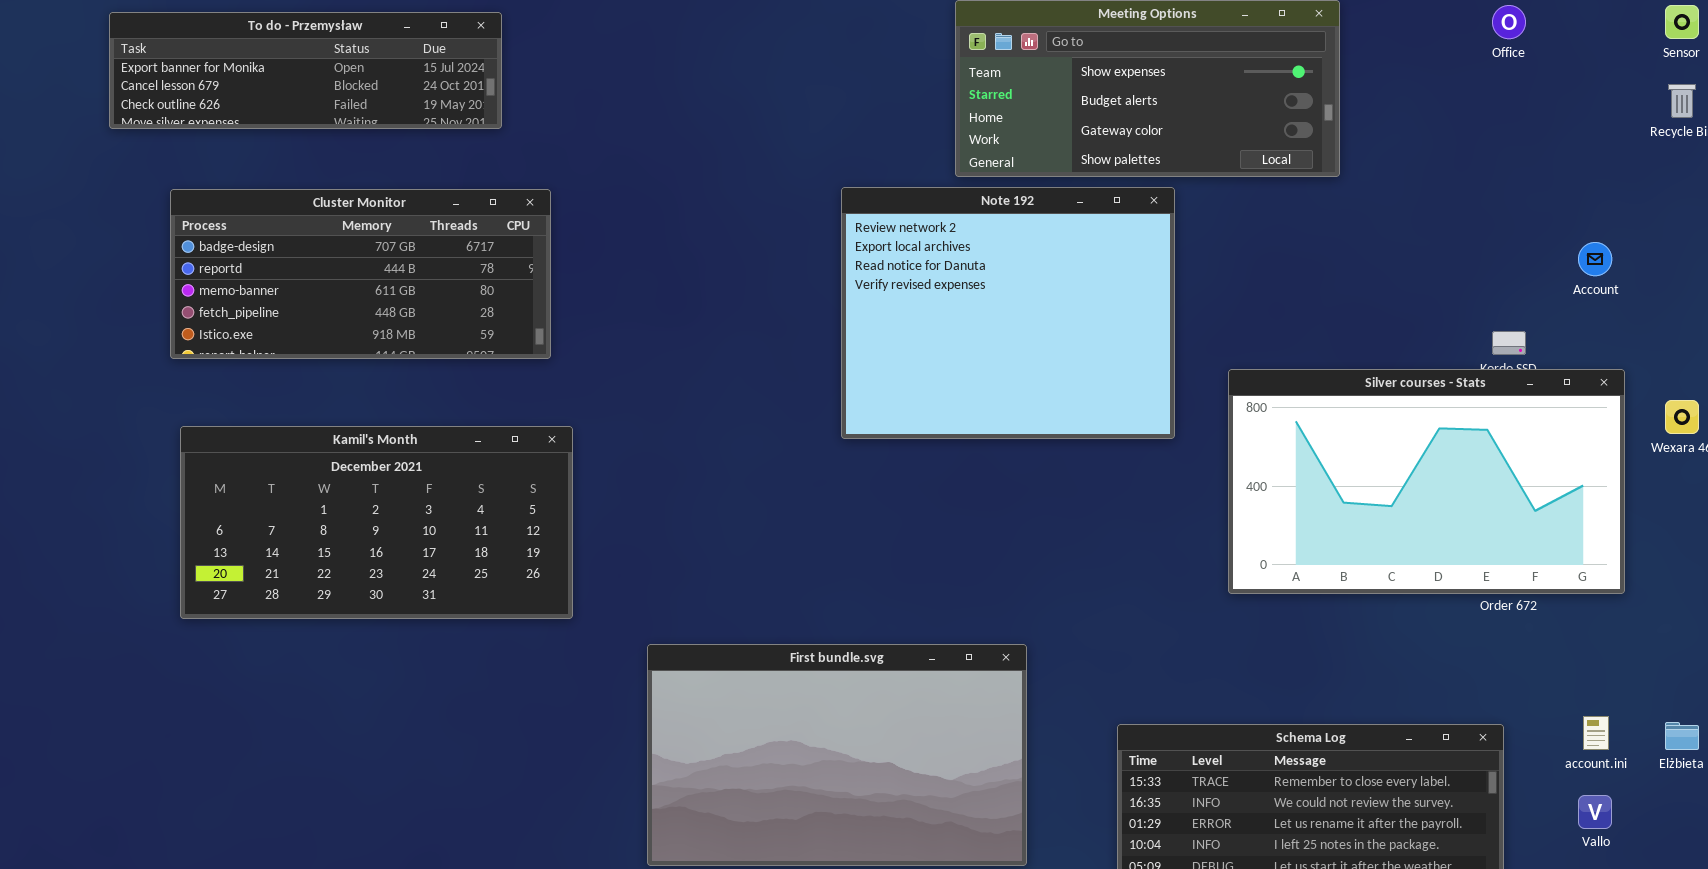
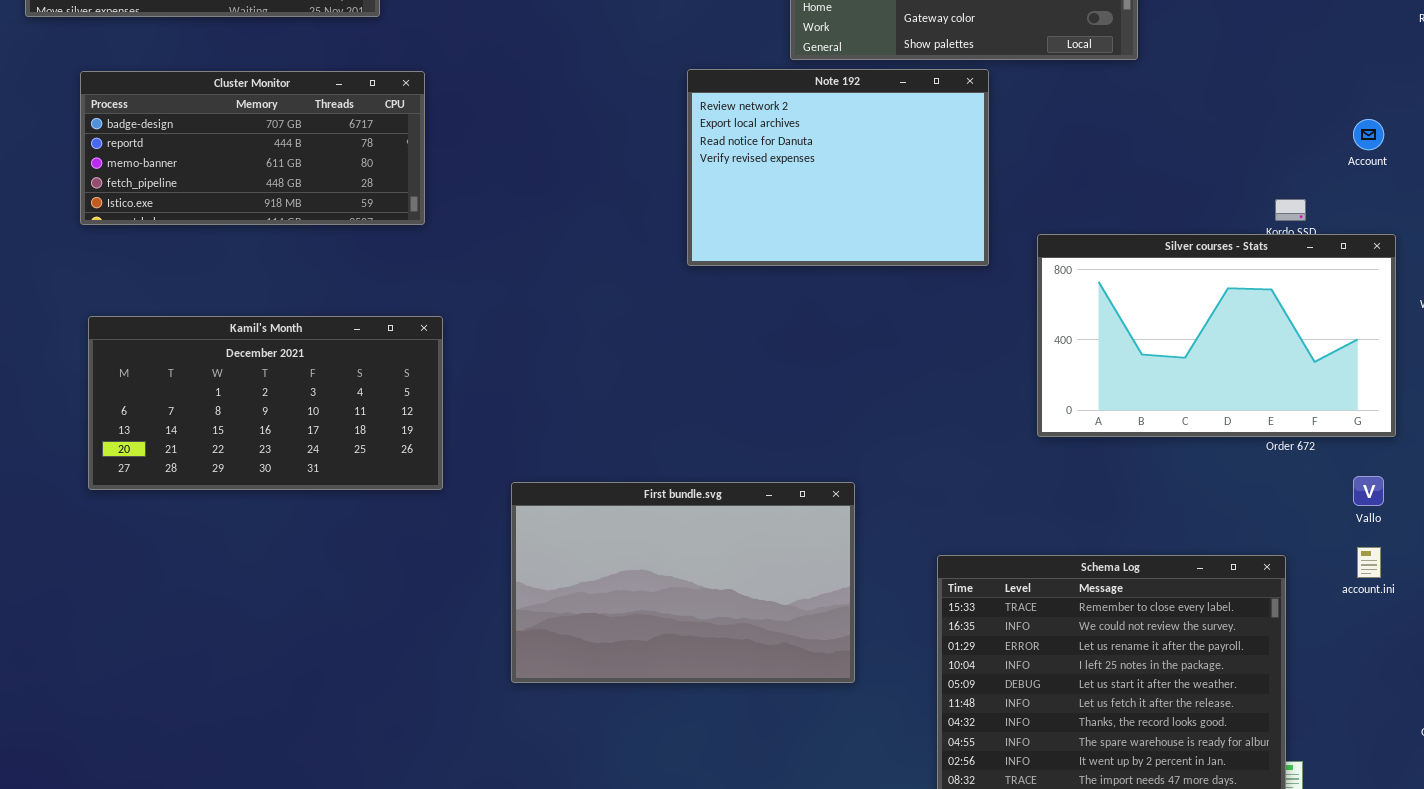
Note 192: [841,187,1175,439] -> [687,69,989,266], resized
Kamil's Month: [180,426,573,619] -> [88,316,443,490], moved
Vallo: [1578,795,1612,829] -> [1353,476,1384,506], moved

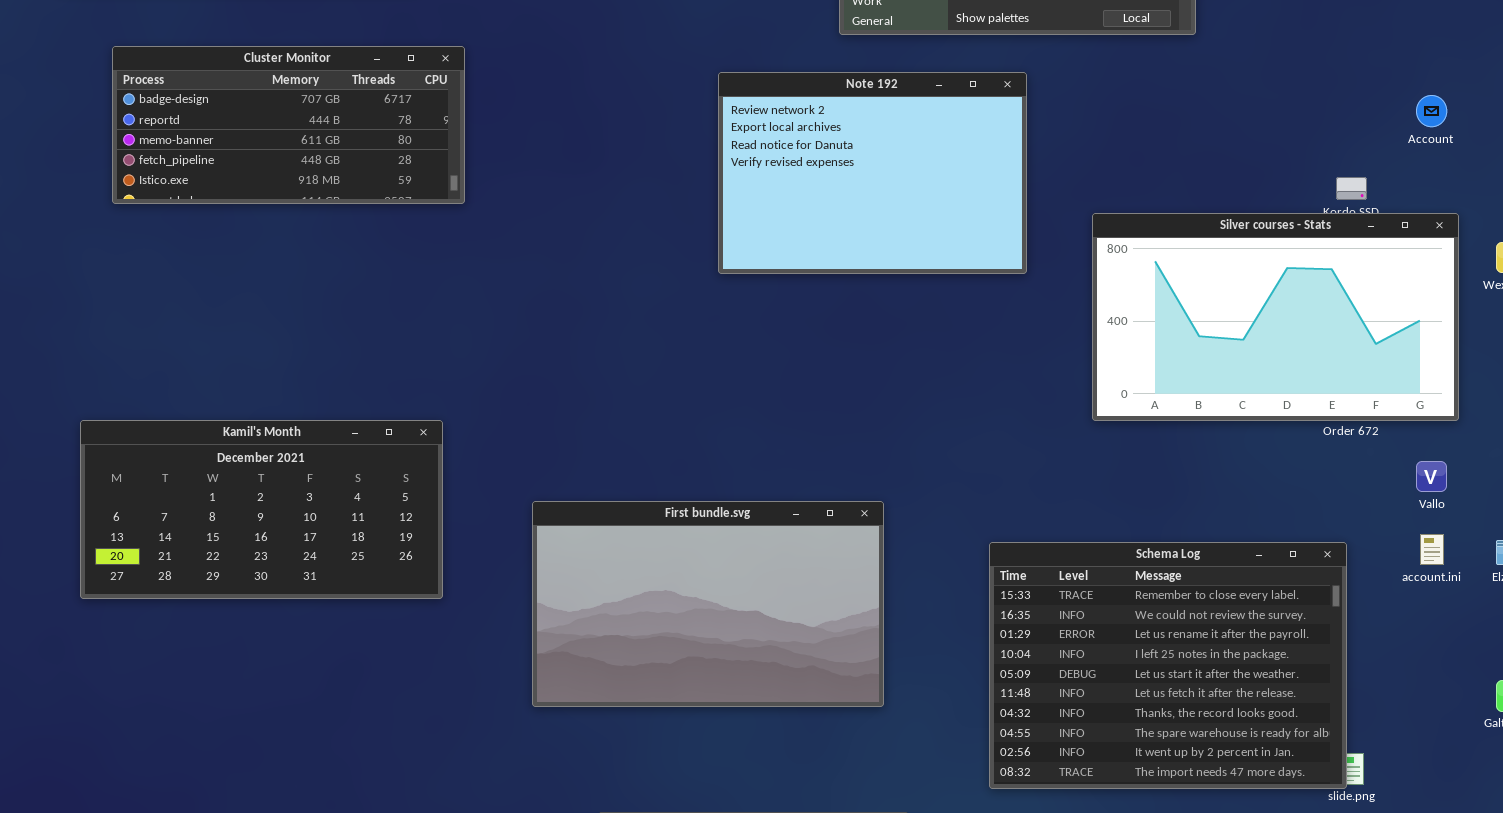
Note 192: [687,69,989,266] -> [718,72,1027,274], moved
Kamil's Month: [88,316,443,490] -> [80,420,443,599], moved
First bundle.svg: [511,482,855,683] -> [532,501,884,707], moved

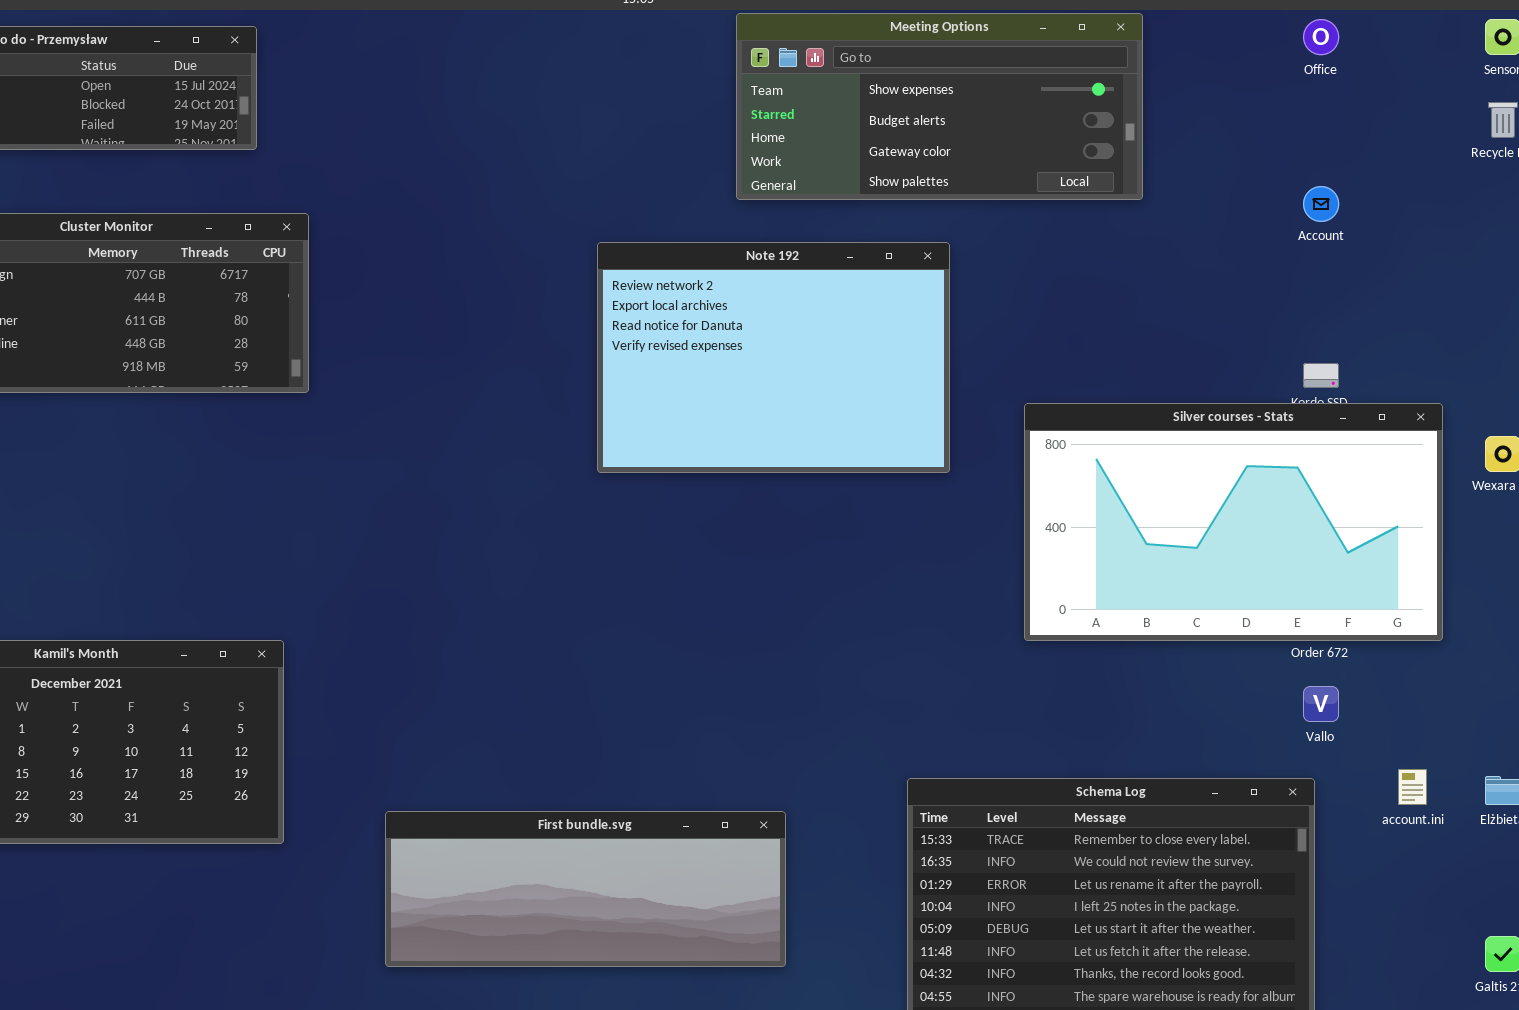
Account: [1416,95,1447,127] -> [1303,186,1339,222], moved
Vallo: [1416,461,1447,492] -> [1303,686,1339,722], moved
First bundle.svg: [532,501,884,707] -> [385,811,786,967], resized

